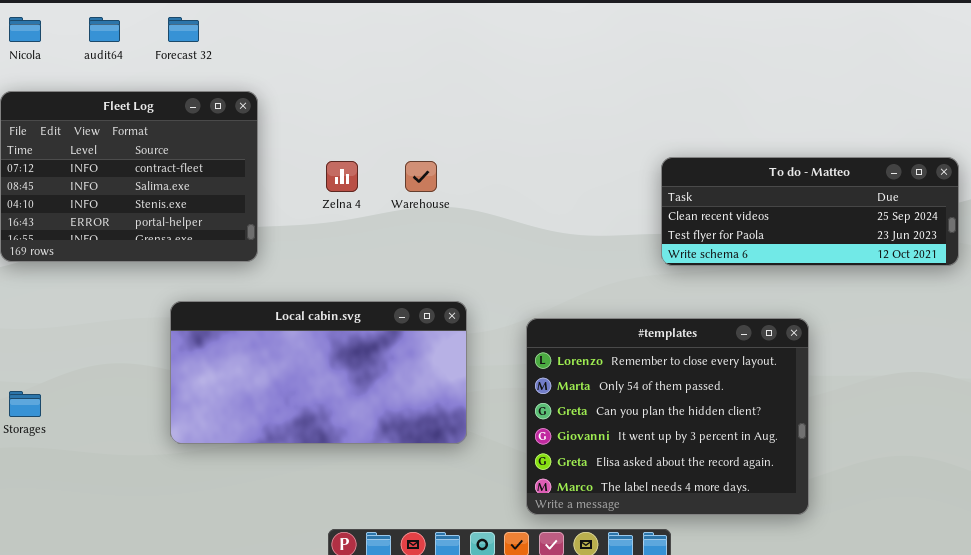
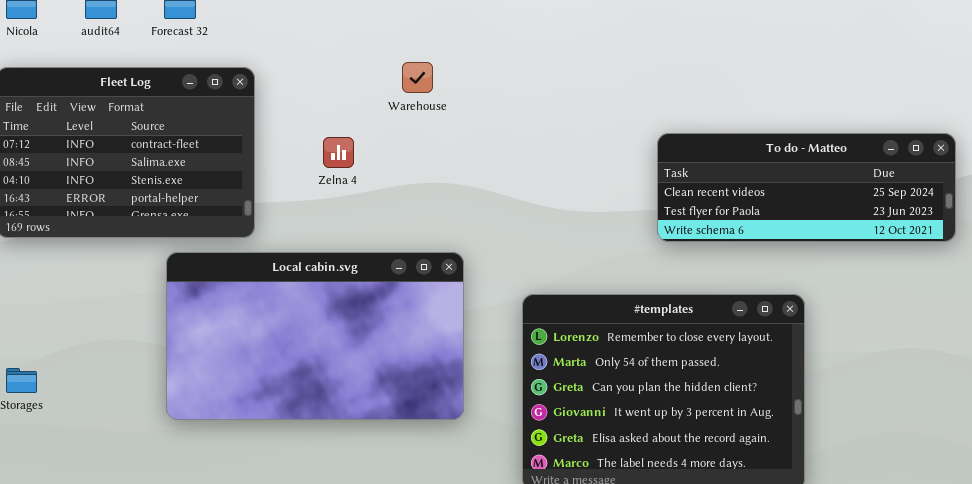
Warehouse: [405,161,437,192] -> [402,62,433,93], moved
Local cabin.svg: [170,301,467,444] -> [166,252,464,420], resized

